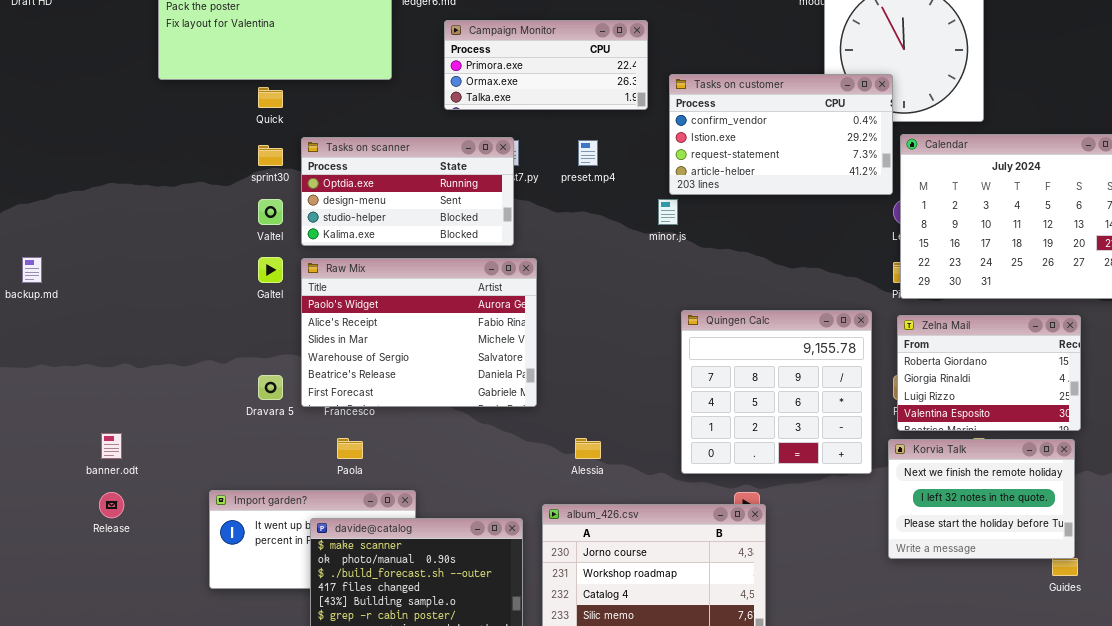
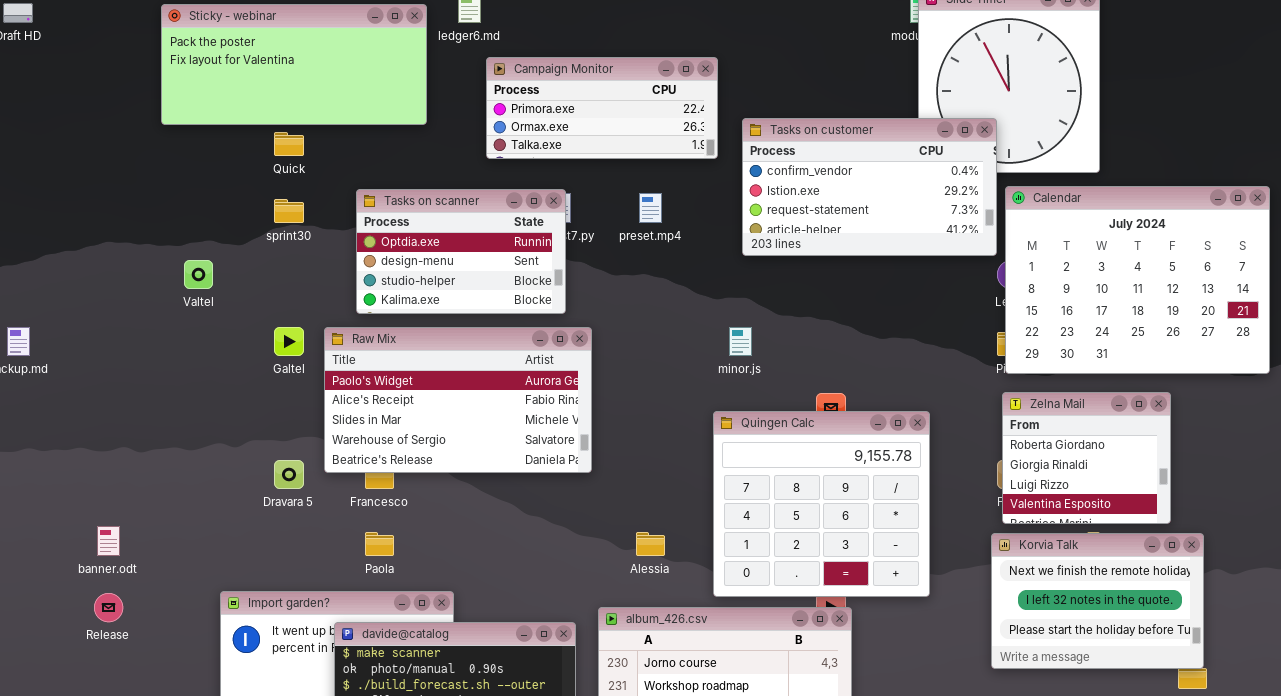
Tasks on scanner: [301,137,514,246] -> [356,189,566,314], resized
Valtel: [258,199,283,225] -> [184,260,213,289], moved
minor.js: [658,199,678,225] -> [729,327,752,356], moved
Raw Mix: [301,258,537,407] -> [324,327,592,473], resized
Quingen Calc: [681,310,872,474] -> [713,411,930,597], moved
Zelna Mail: [897,315,1081,431] -> [1002,392,1171,524], resized

